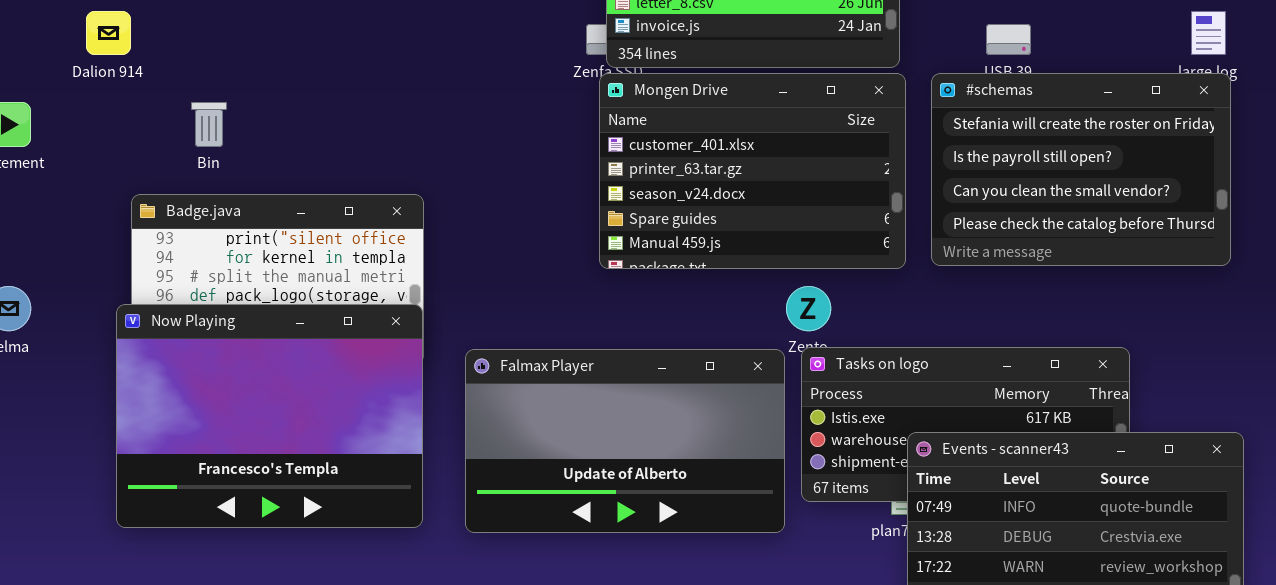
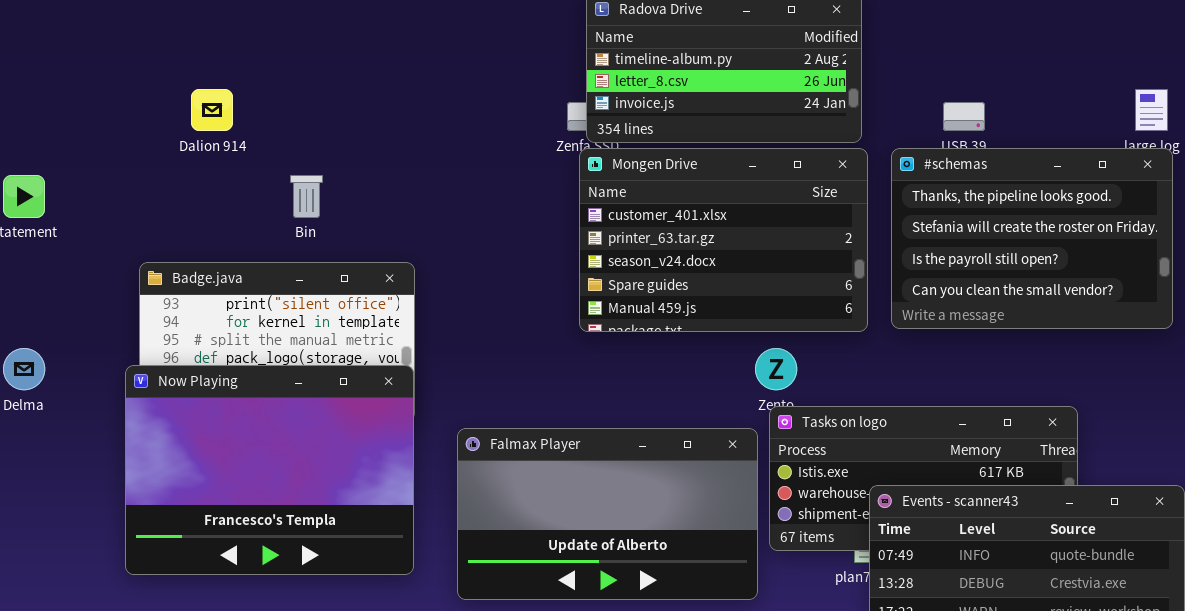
Dalion 914: [86,11,131,55] -> [191,89,233,131], moved
#schemas: [931,73,1231,266] -> [891,148,1173,329], scrolled up 1 row
Bin: [191,102,227,147] -> [290,175,323,218], moved
Falmax Player: [465,349,785,533] -> [457,428,758,600], moved

